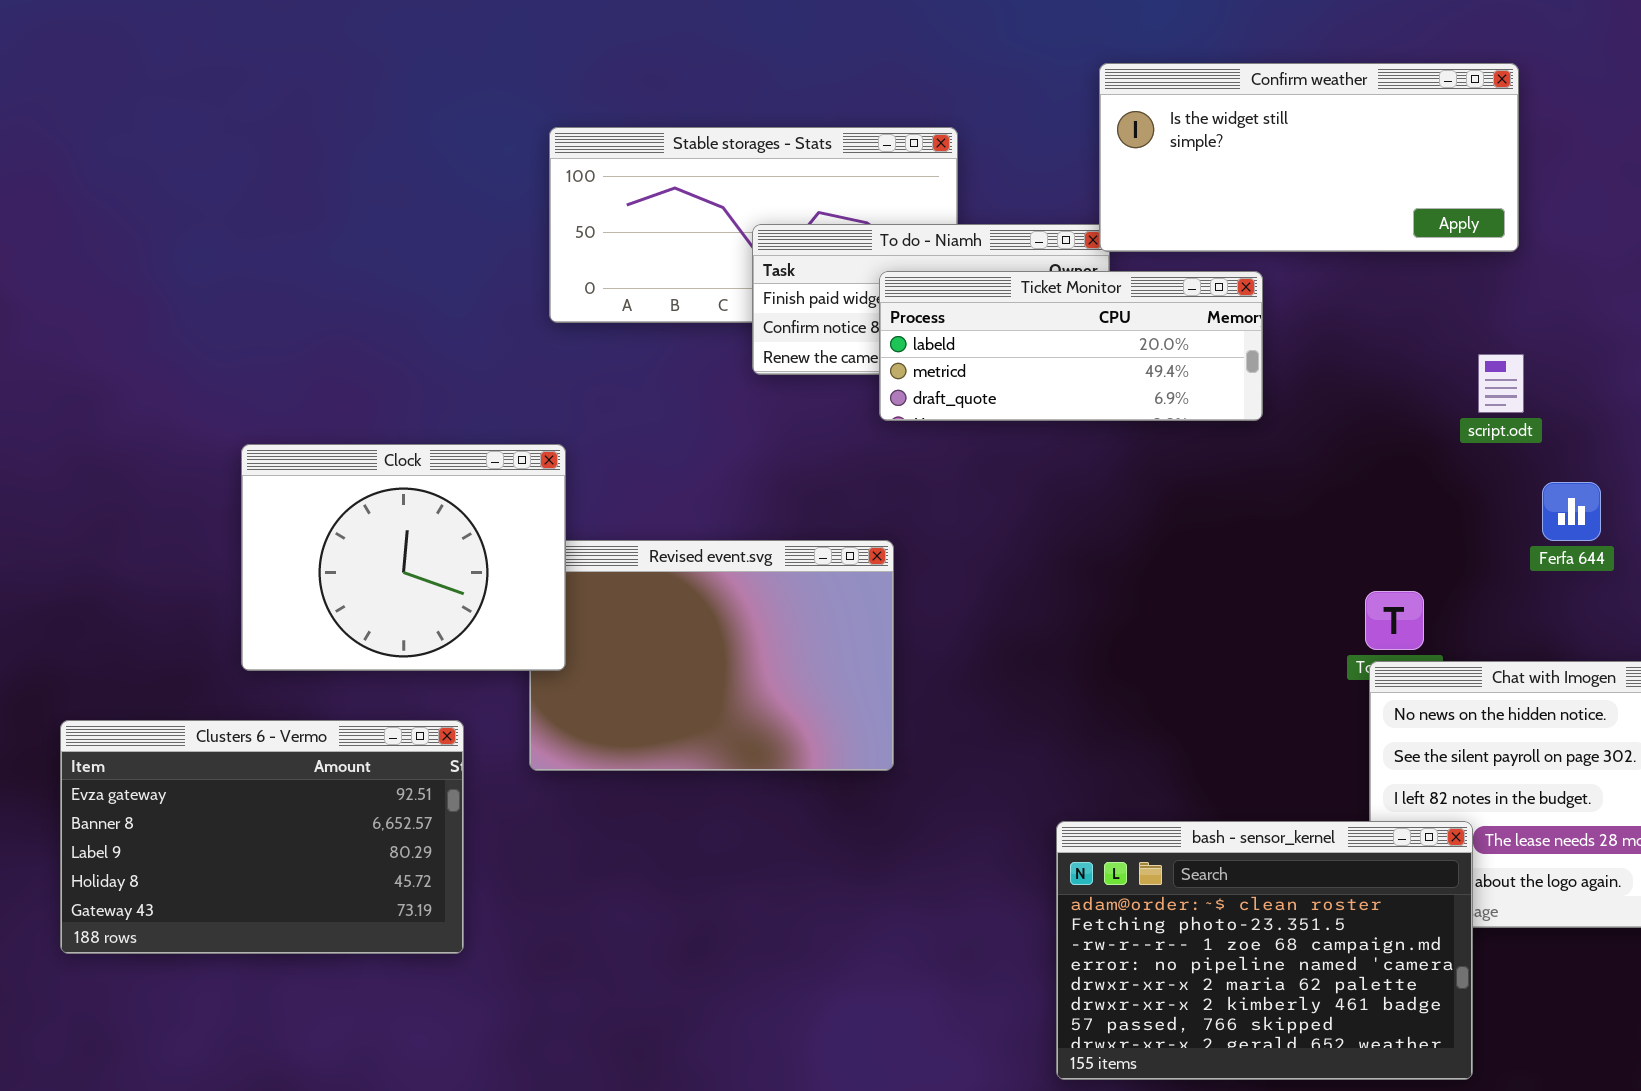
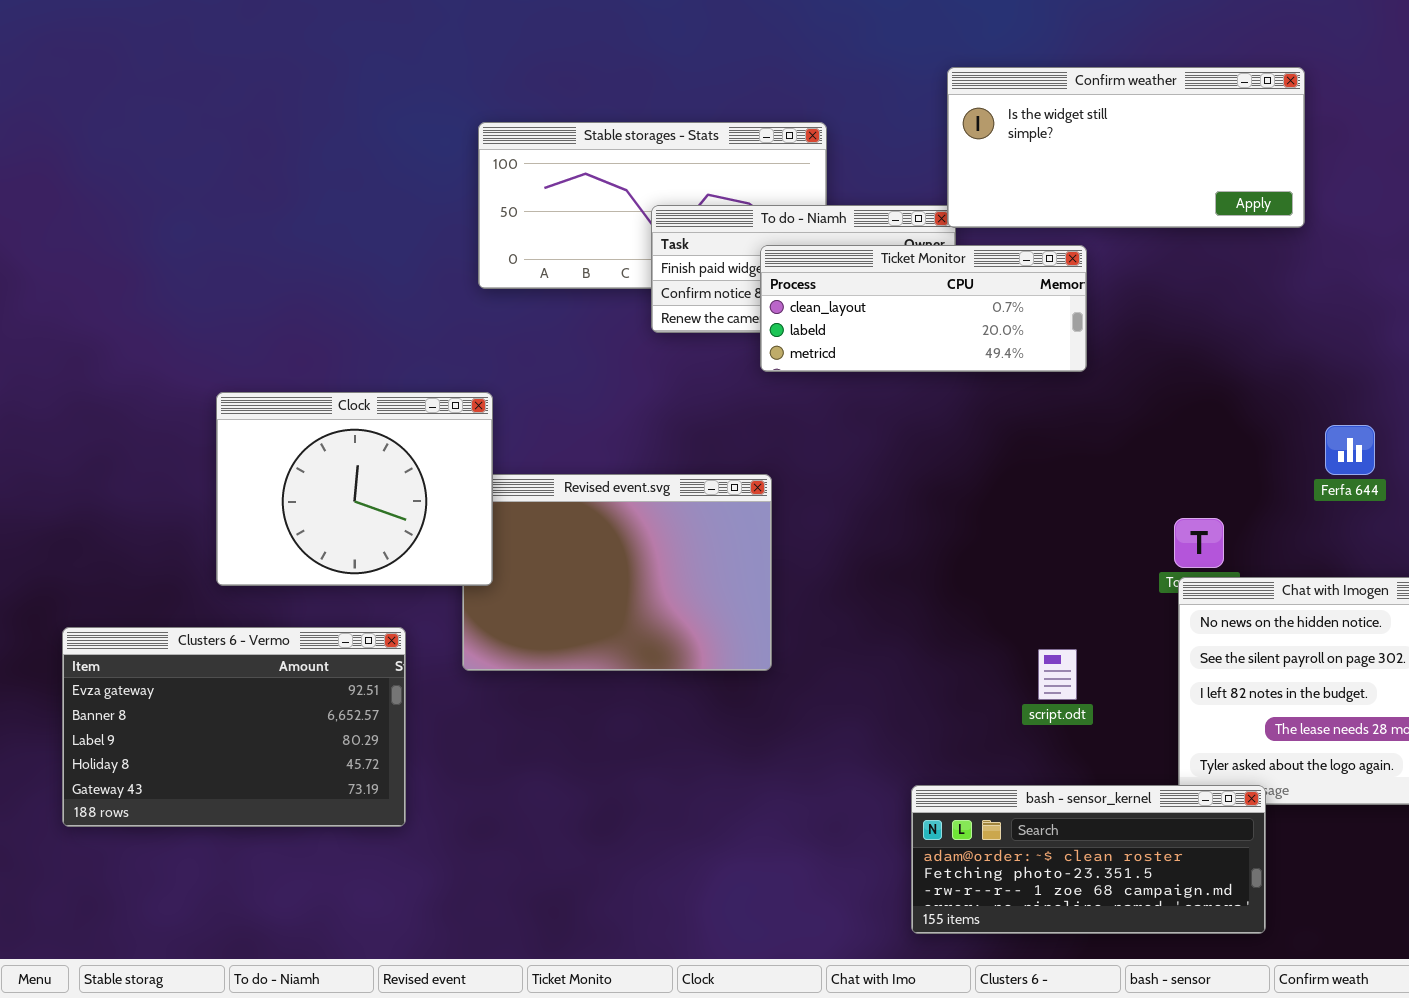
Ticket Monitor: [879,271,1263,421] -> [760,245,1087,372], scrolled up 1 row
script.odt: [1478,354,1524,413] -> [1038,649,1077,700], moved
bash - sensor_kernel: [1056,821,1473,1080] -> [911,785,1266,934], resized

